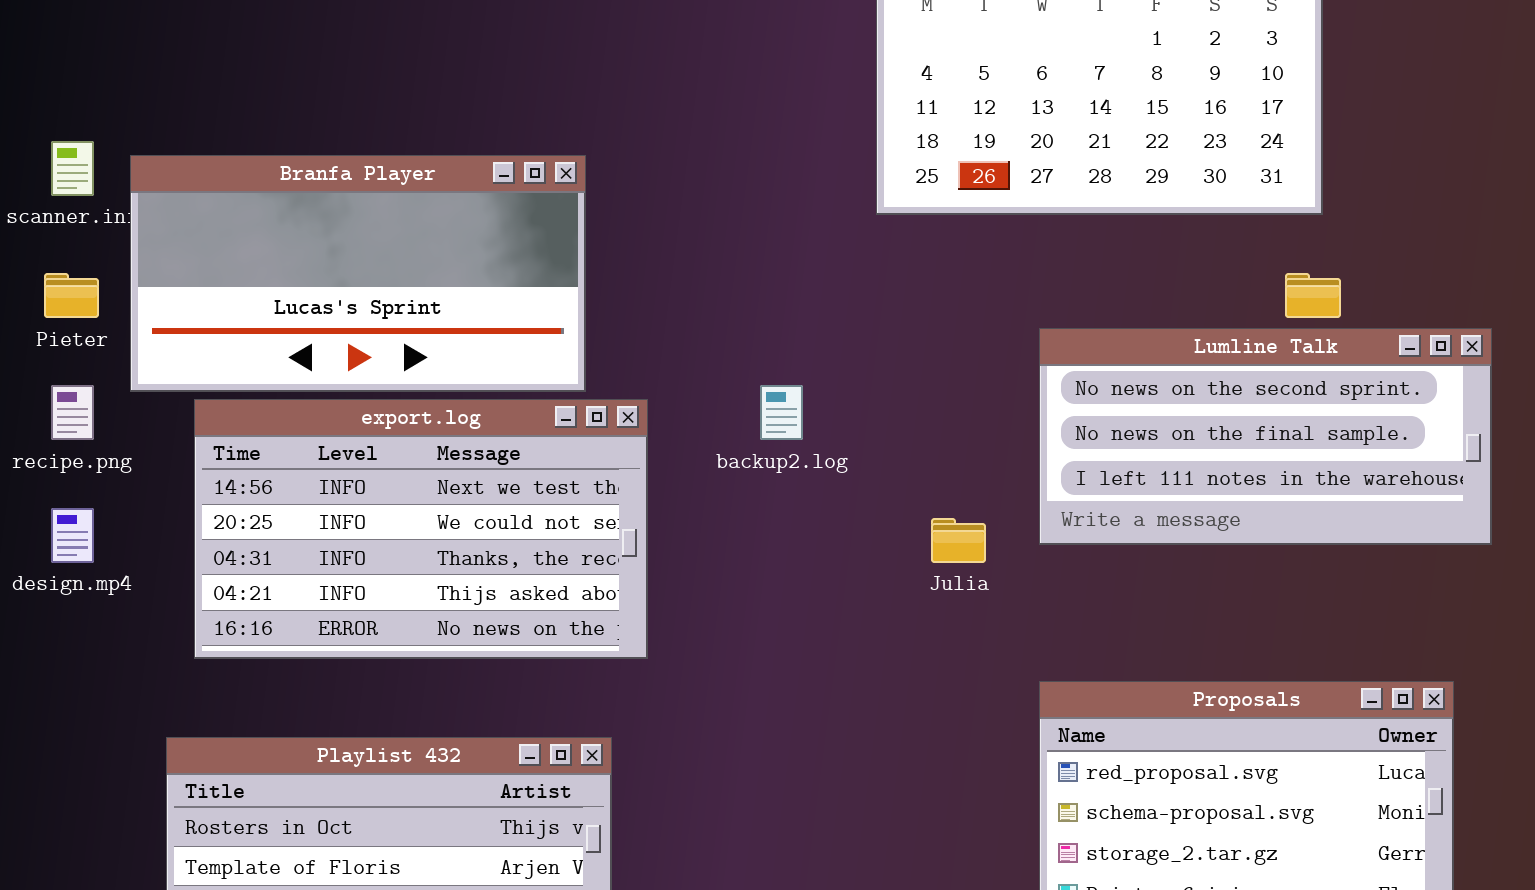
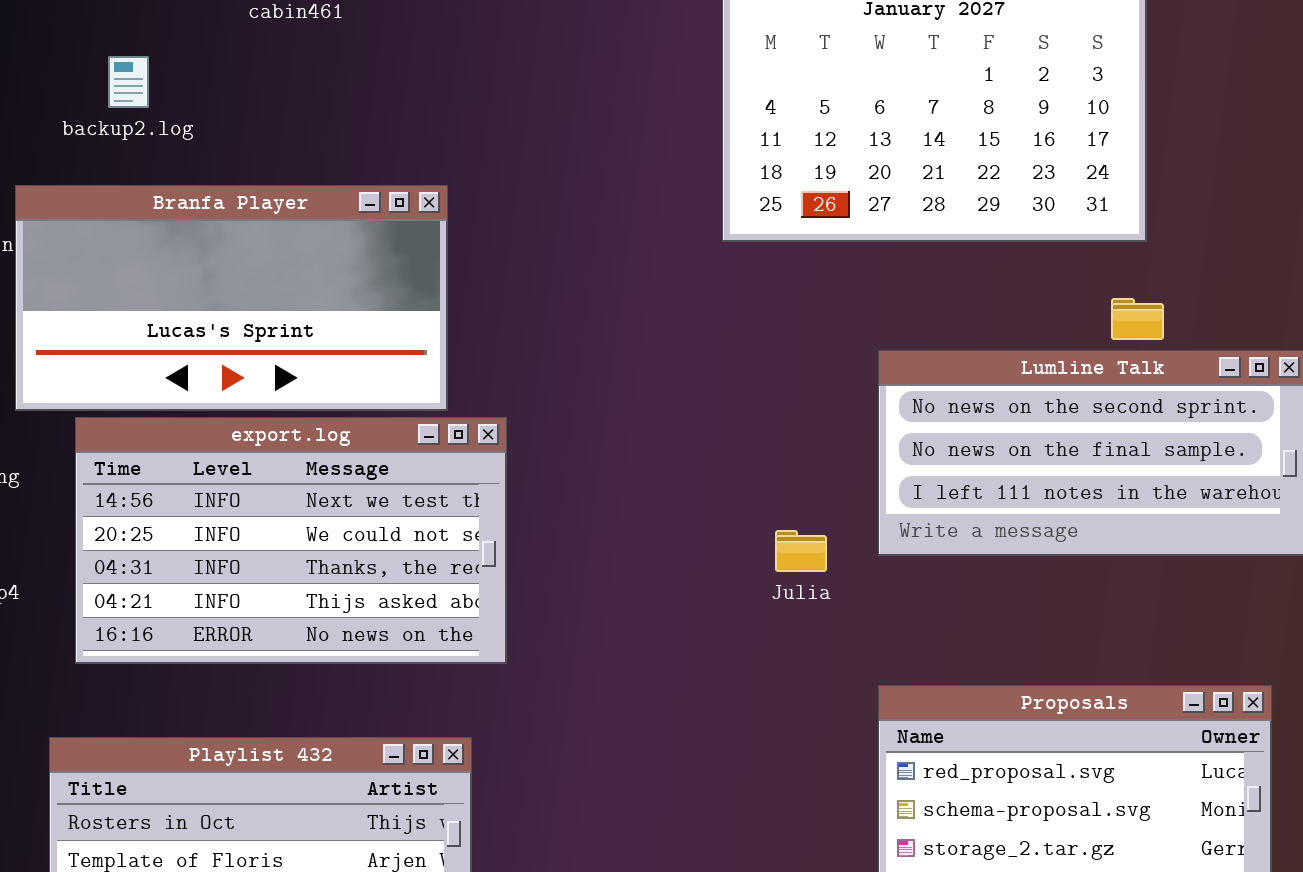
backup2.log: [760,385,803,440] -> [108,56,149,108], moved

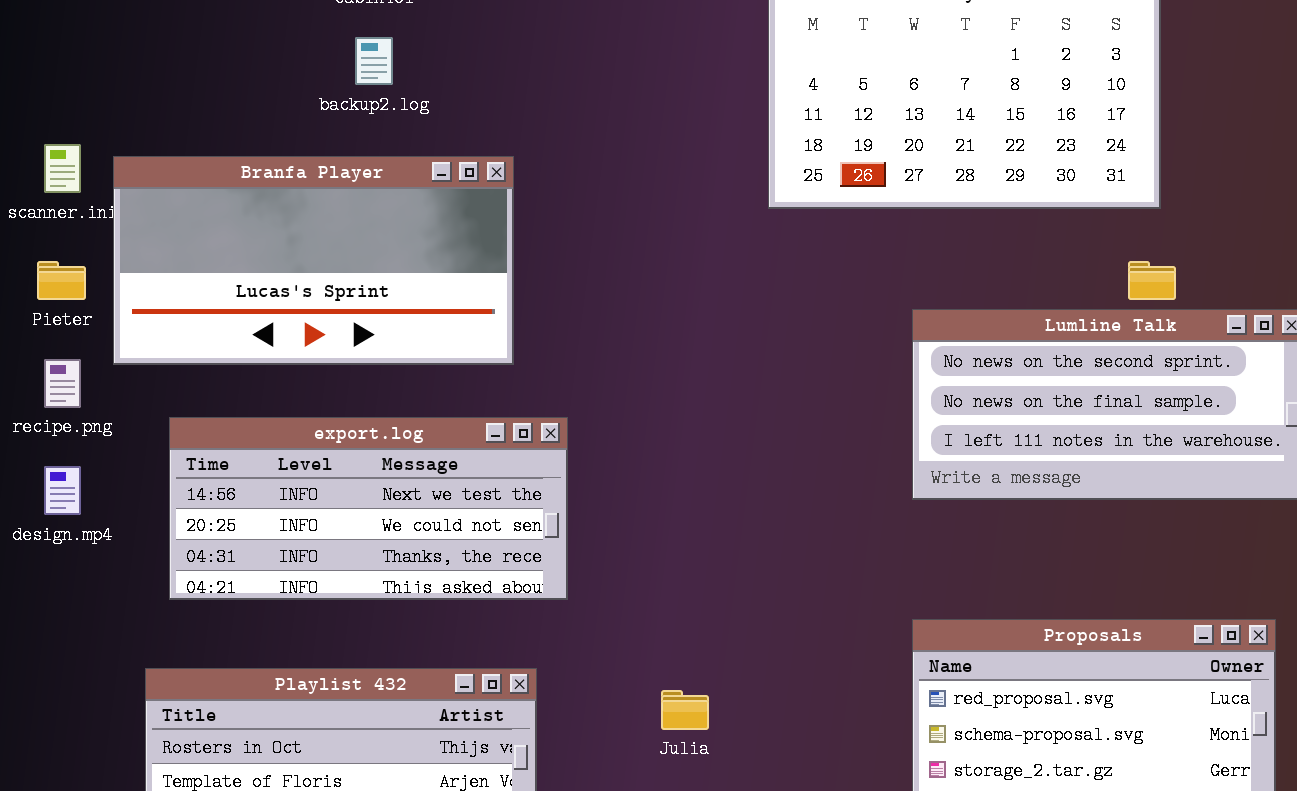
backup2.log: [108,56,149,108] -> [355,37,393,85], moved
export.log: [75,417,507,664] -> [169,417,568,600], resized
Julia: [775,530,827,572] -> [661,690,709,730], moved

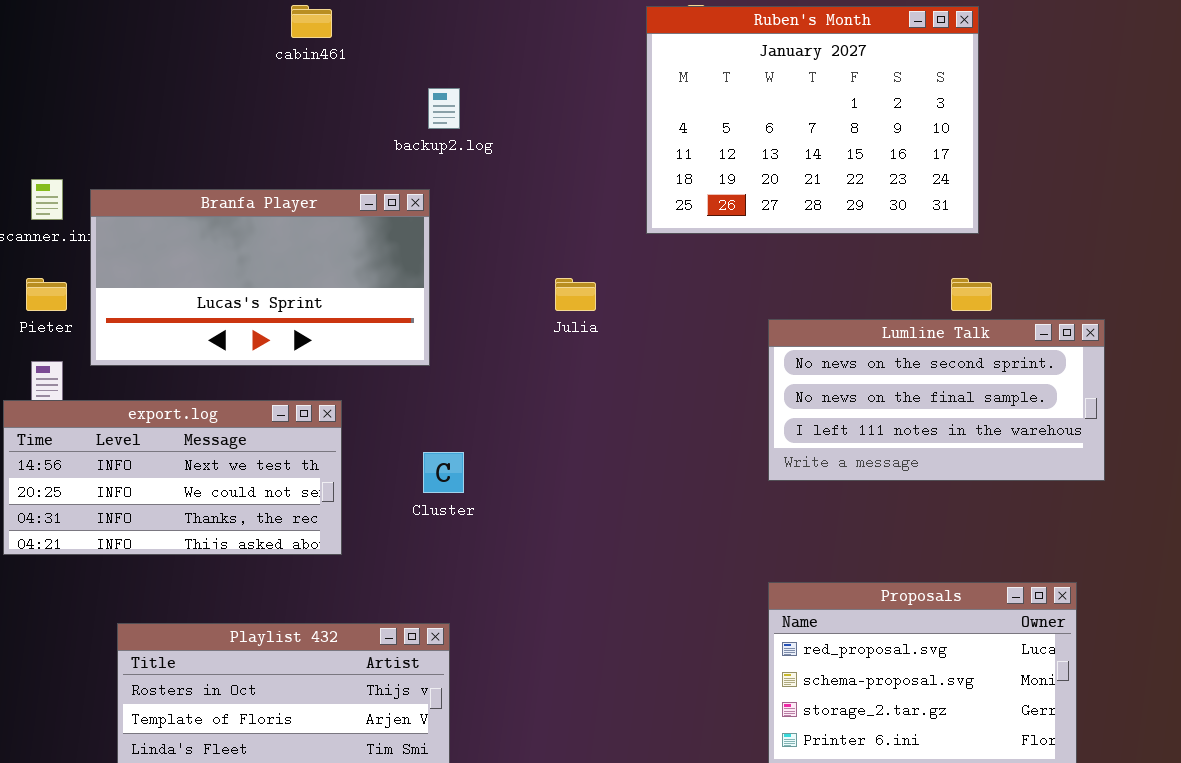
backup2.log: [355,37,393,85] -> [428,88,460,129], moved
export.log: [169,417,568,600] -> [3,400,342,555], moved
Julia: [661,690,709,730] -> [555,278,596,311], moved

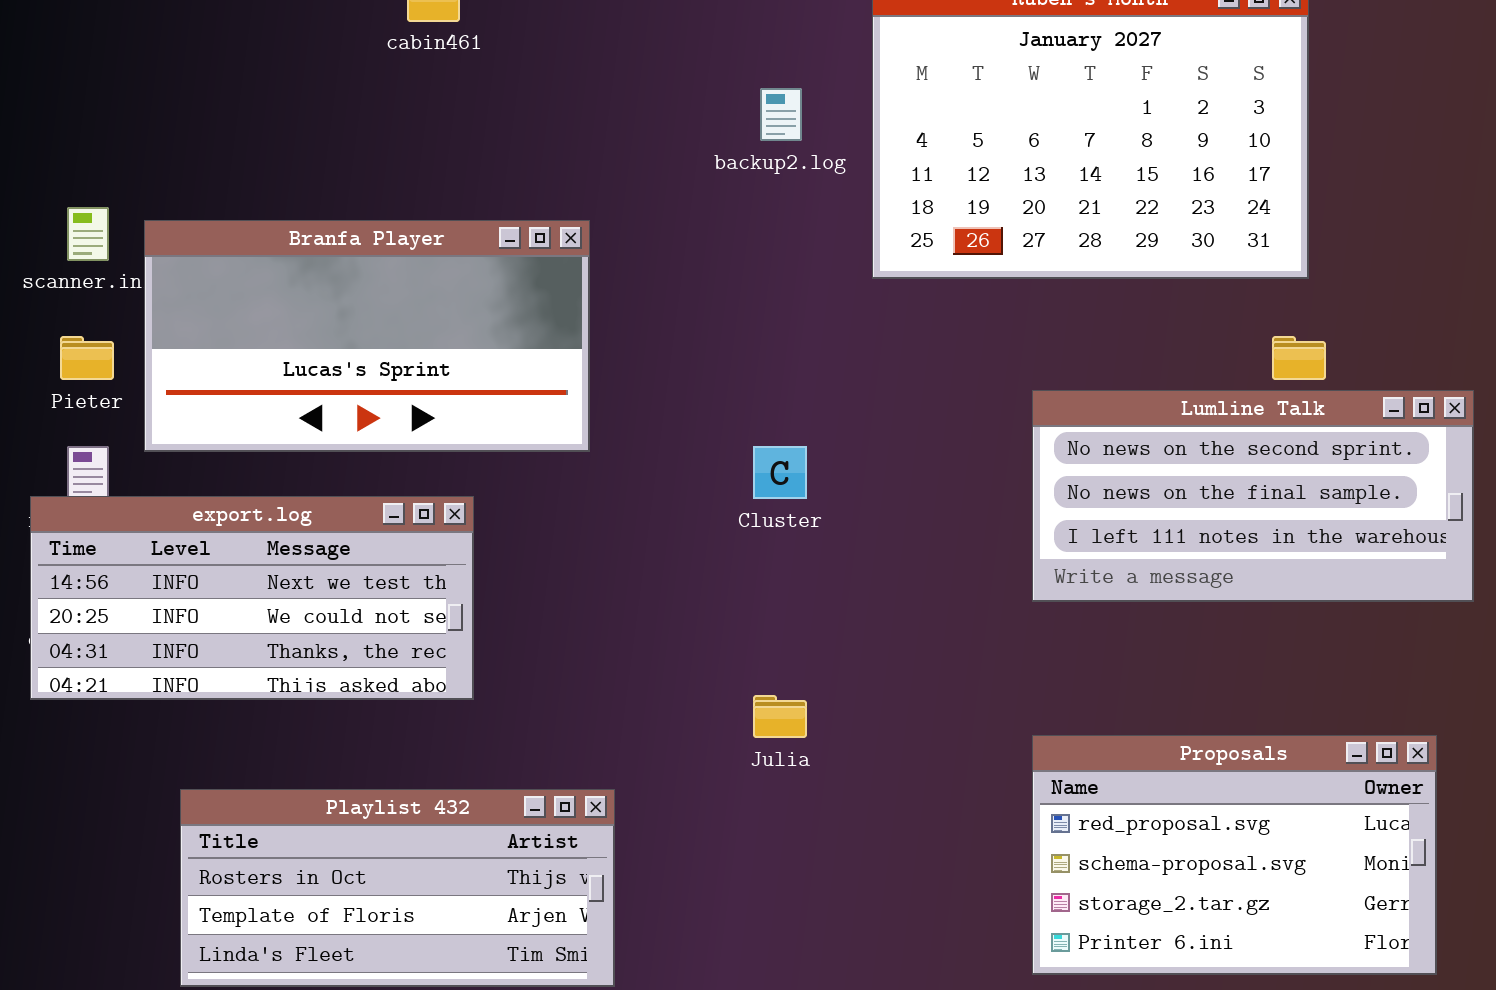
backup2.log: [428,88,460,129] -> [760,88,802,141], moved
Julia: [555,278,596,311] -> [753,695,807,738], moved
Cluster: [423,452,464,493] -> [753,446,807,499], moved

